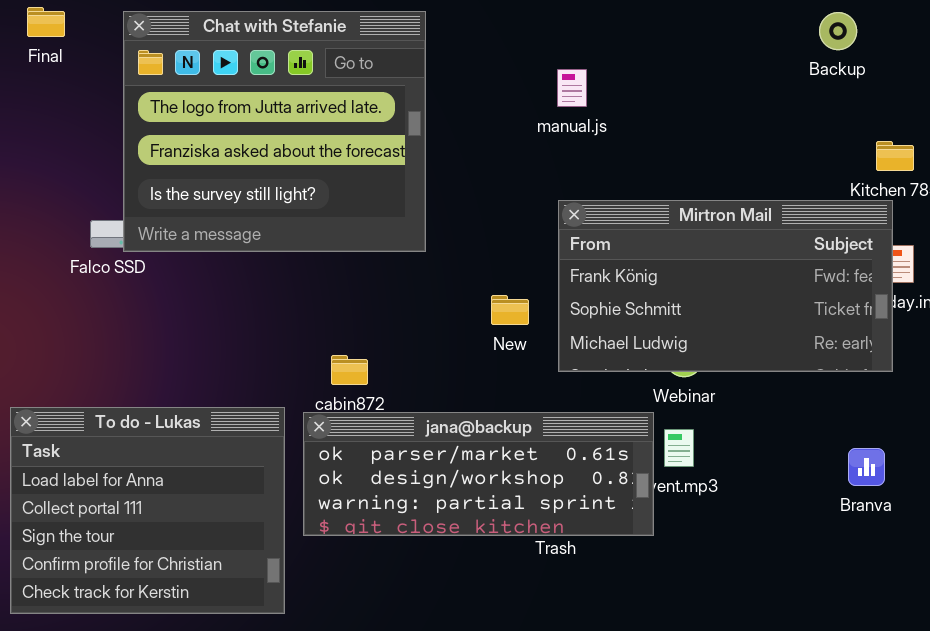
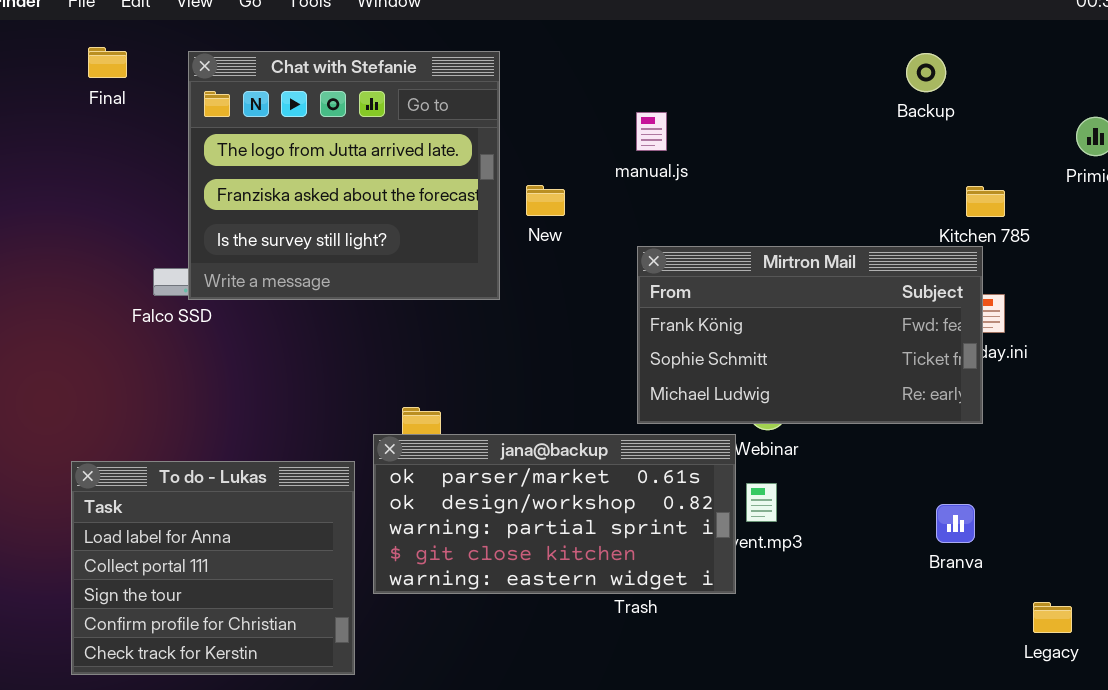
New: [491,295,529,325] -> [526,185,565,216], moved
jana@backup: [303,412,654,536] -> [373,434,736,594], resized

